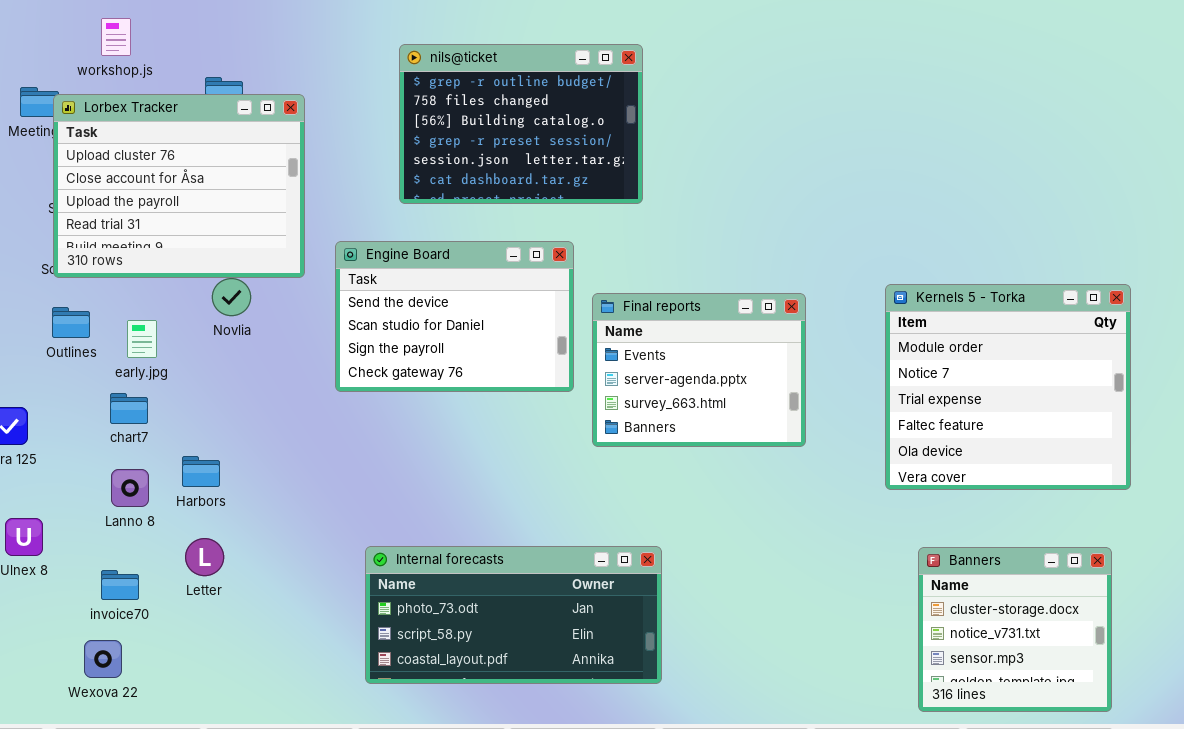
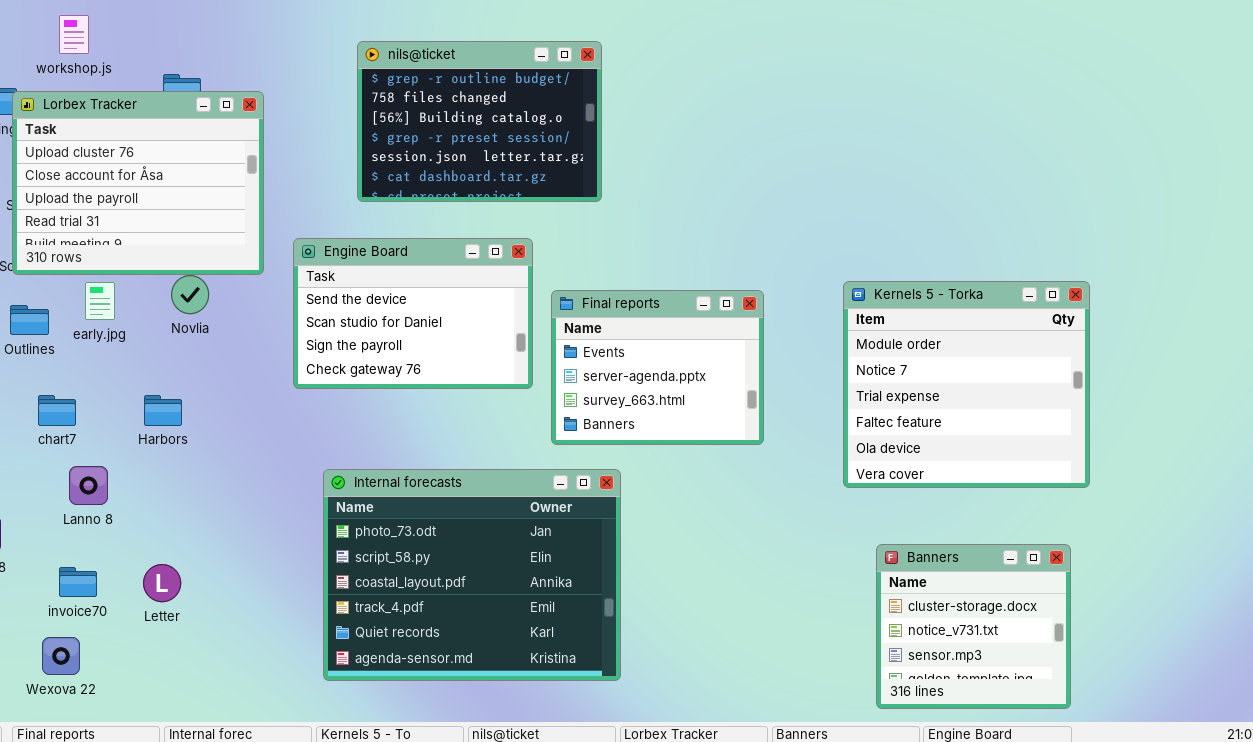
early.jpg: [127,320,157,358] -> [85,282,115,320], moved
chart7: [110,393,148,424] -> [38,395,76,426], moved
Harbors: [182,456,220,487] -> [144,395,182,426], moved
Letter: [185,538,224,576] -> [143,564,181,602], moved
Internal forecasts: [365,546,662,684] -> [323,469,621,681], resized

